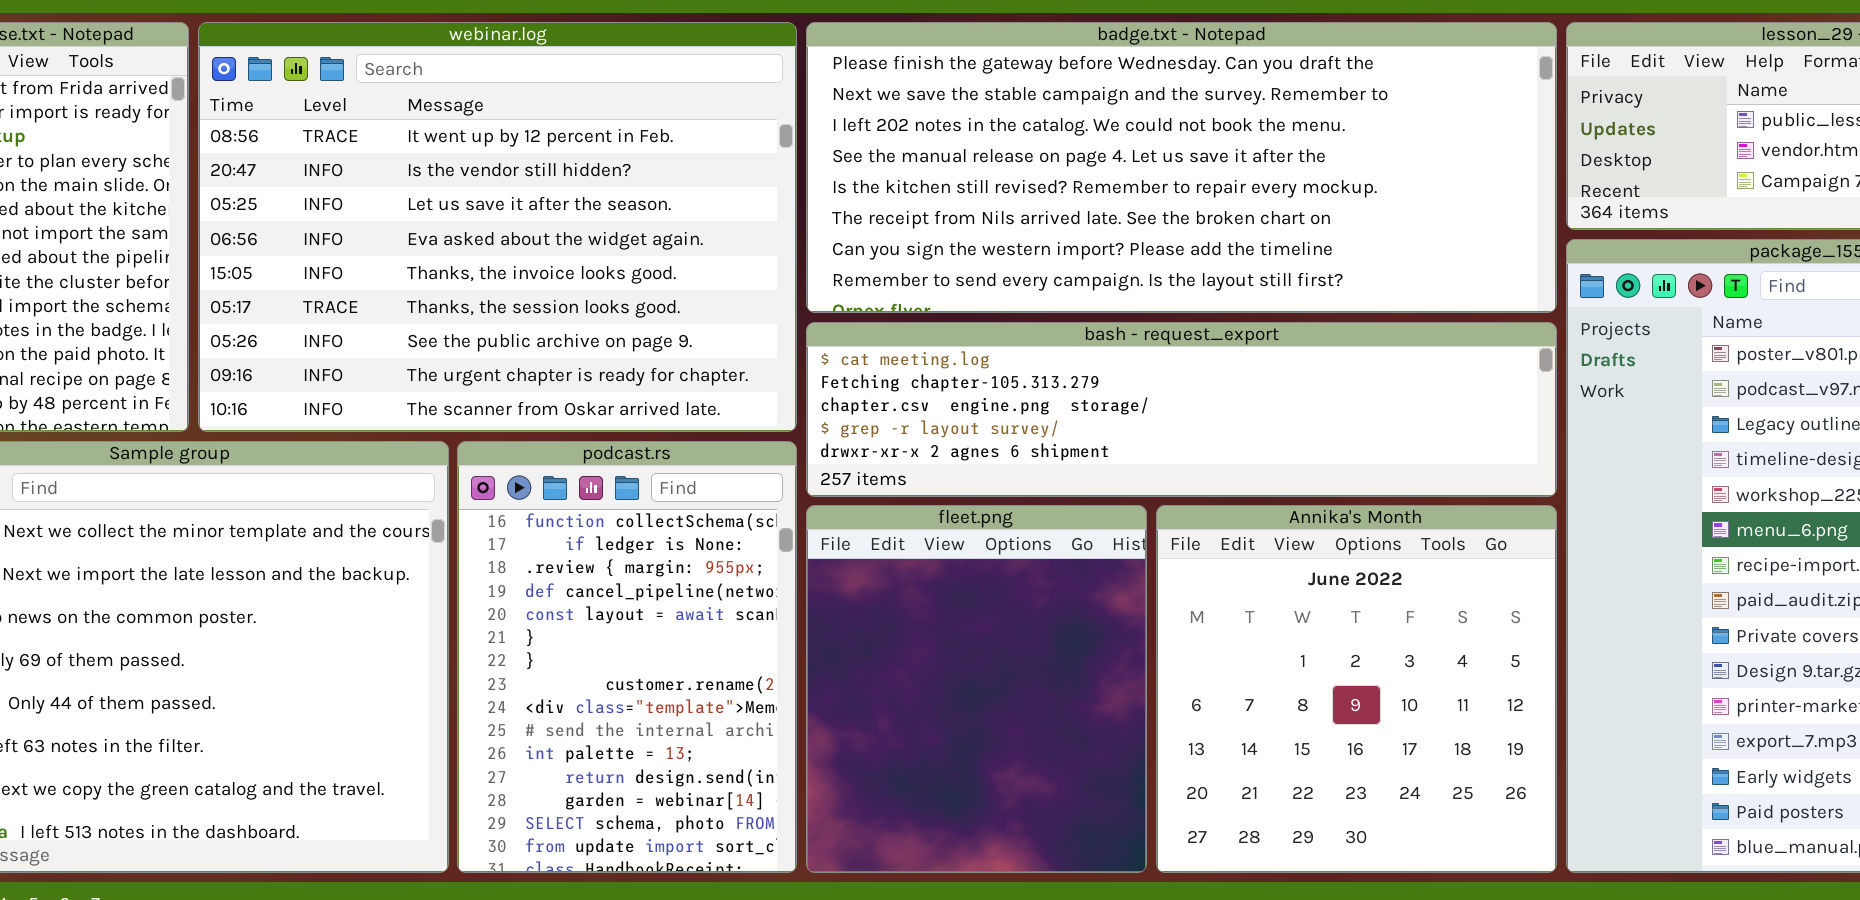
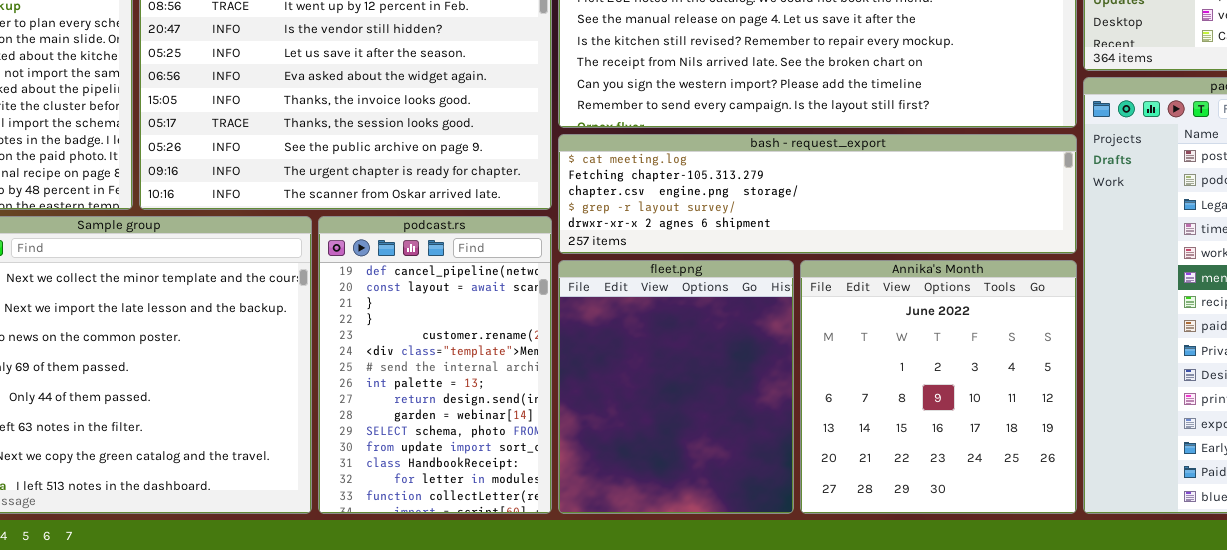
podcast.rs: [457,441,797,873] -> [318,216,552,514], scrolled down 3 rows

